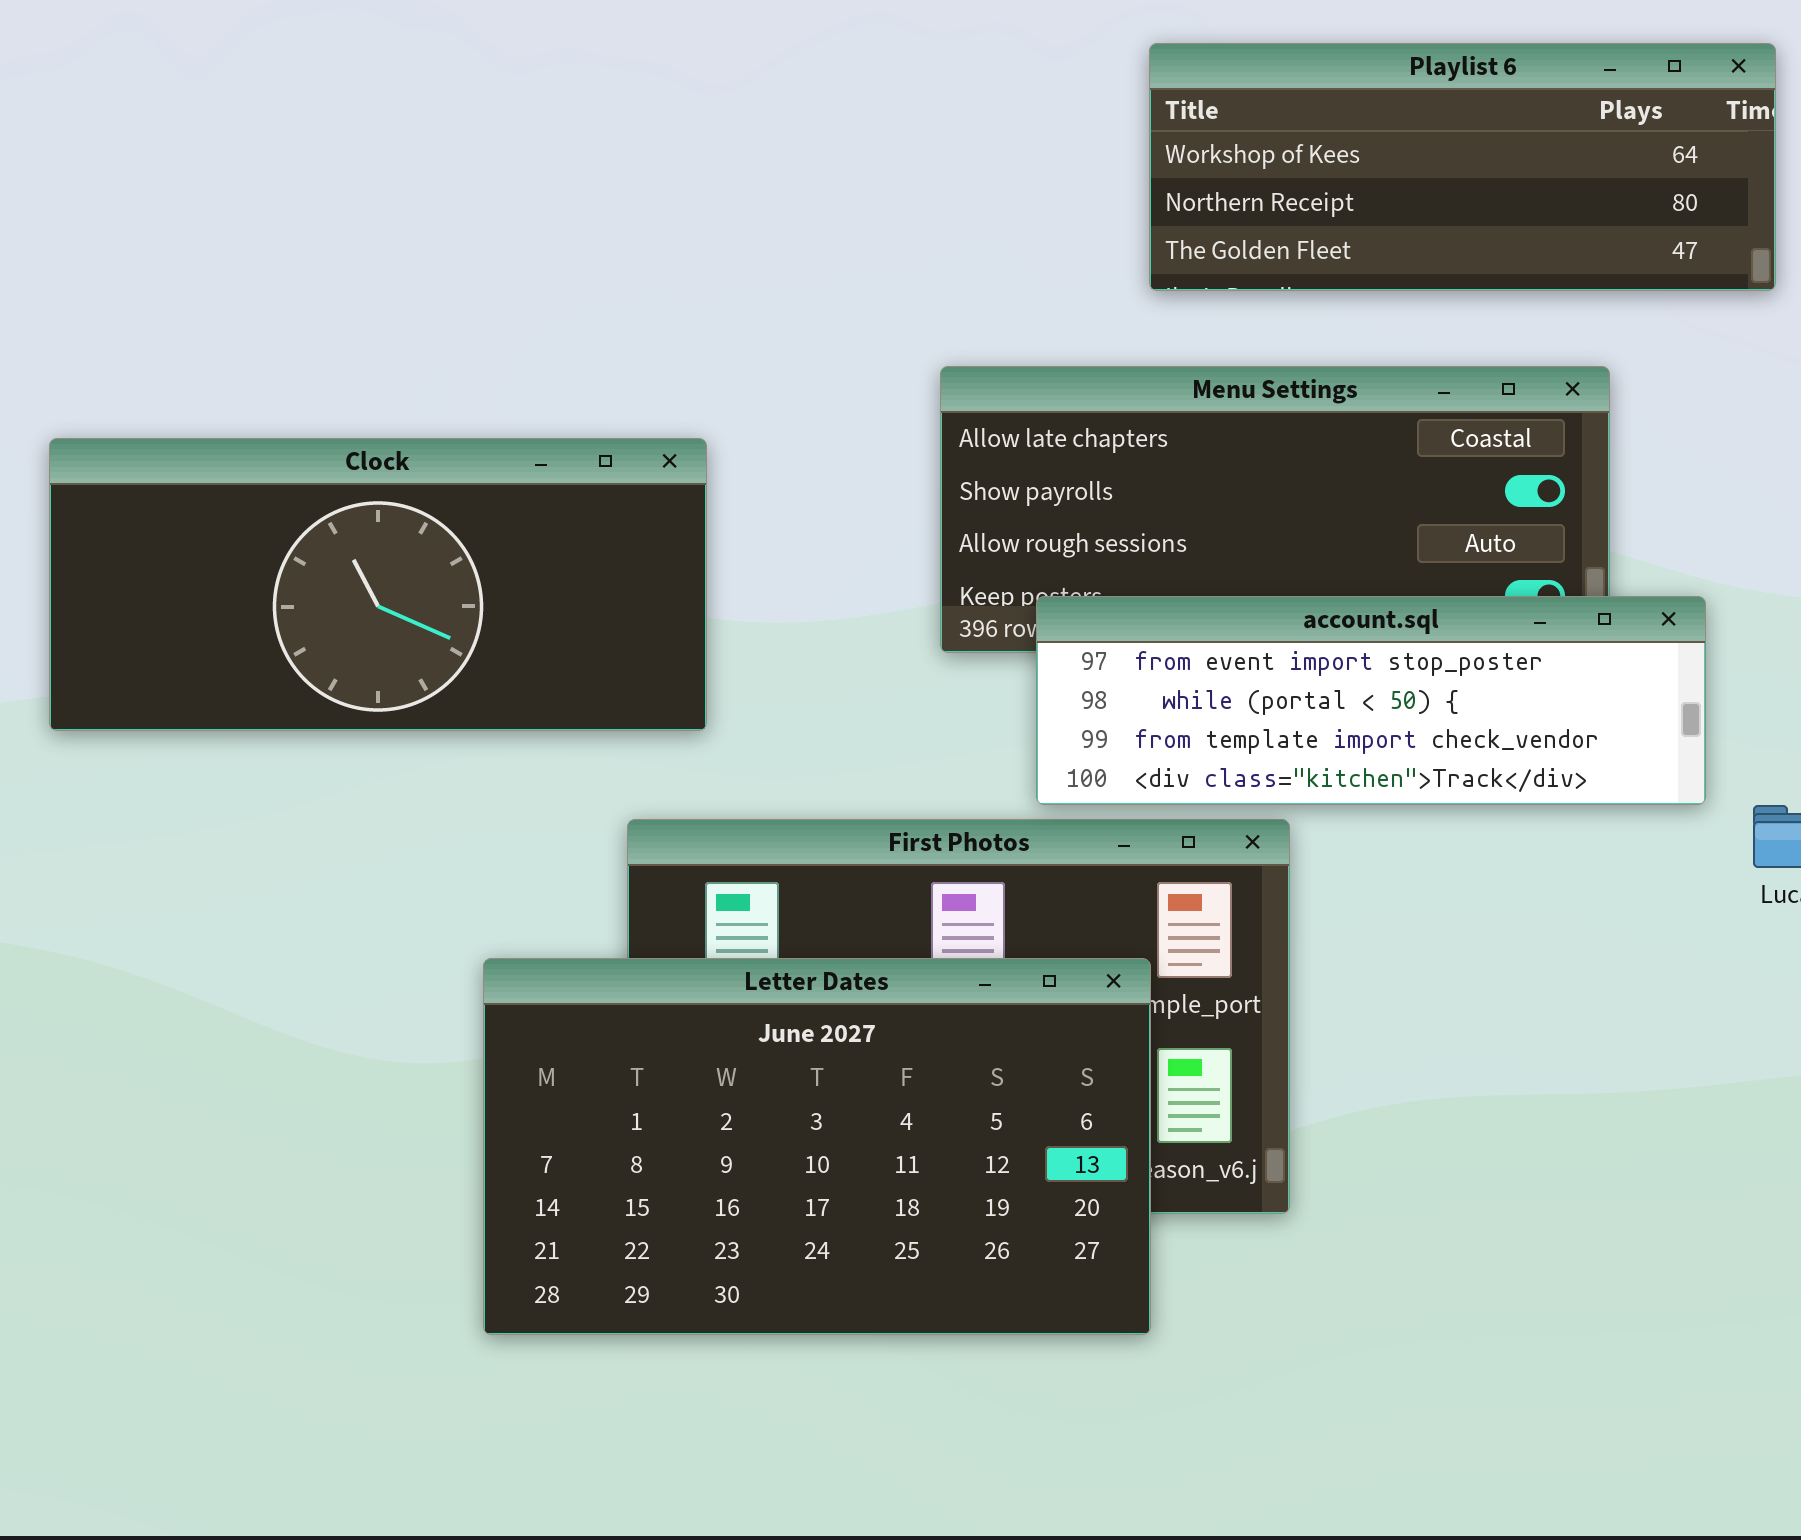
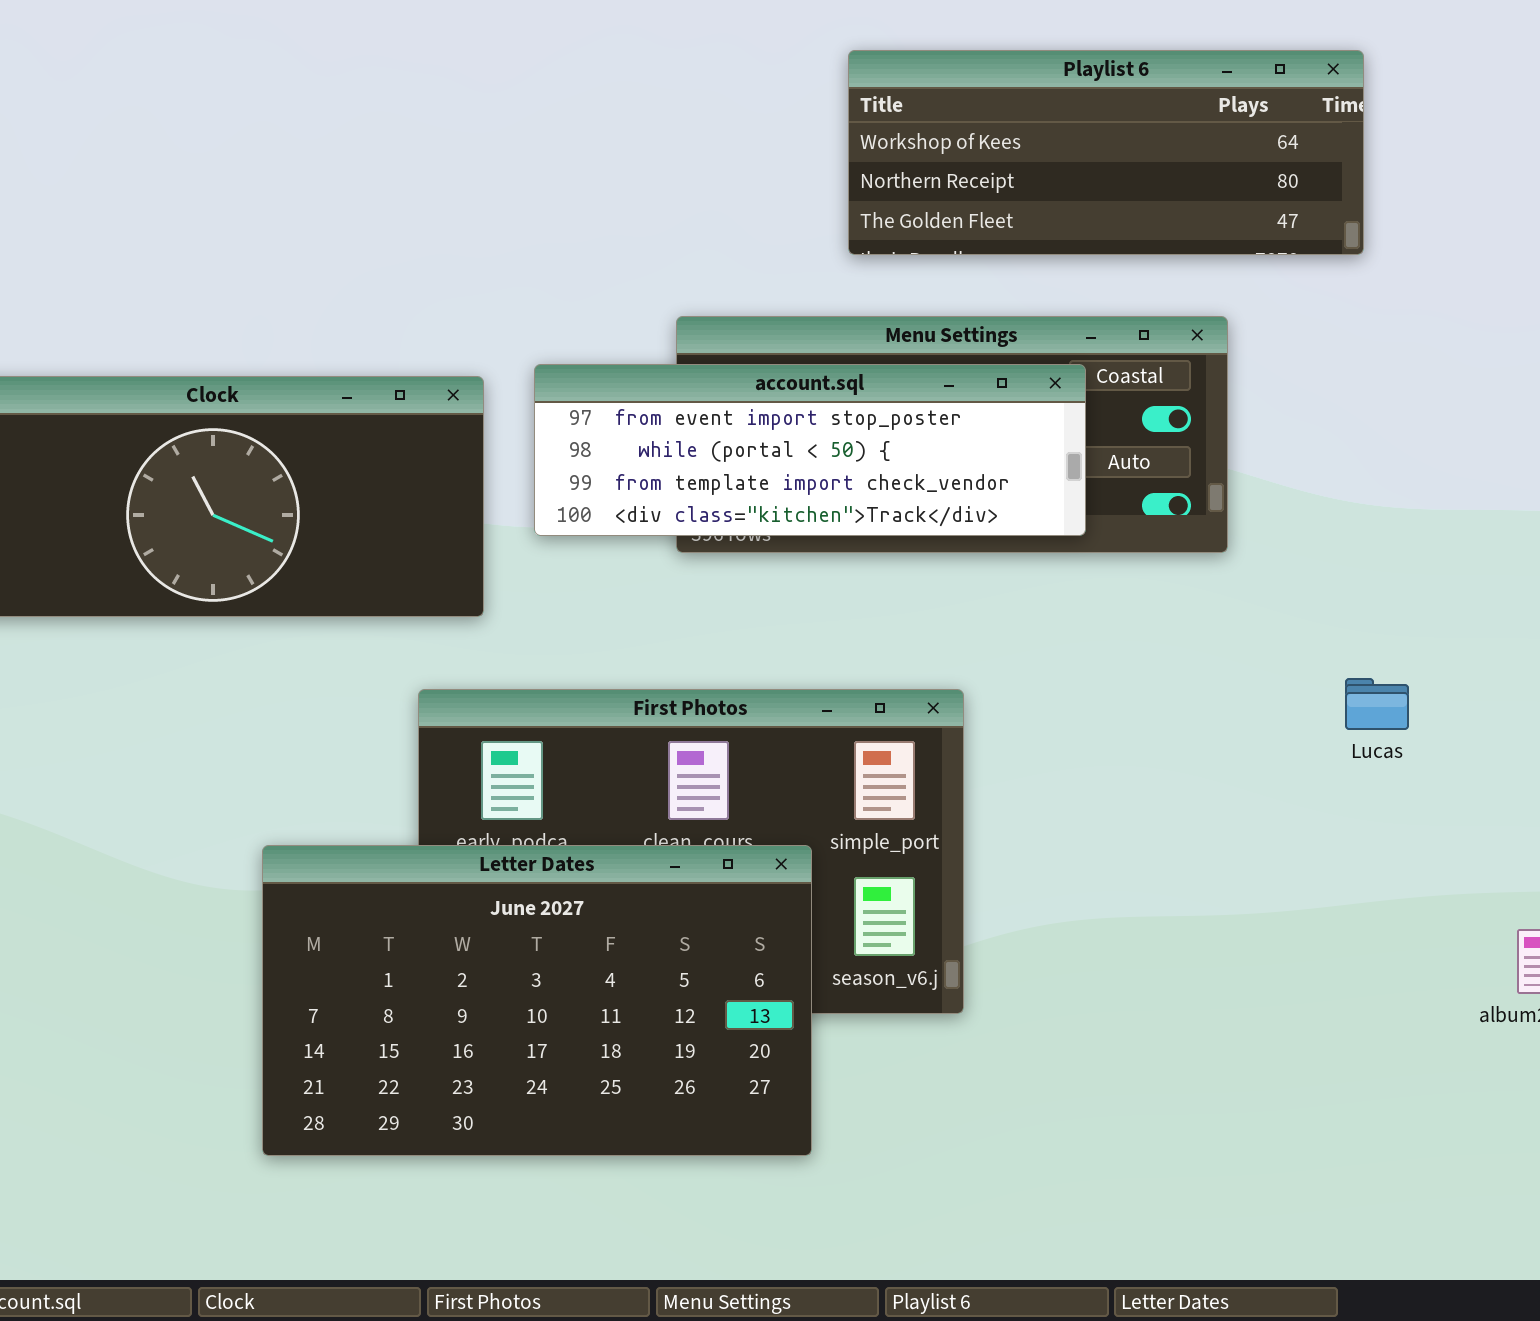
account.sql: [1036,596,1706,805] -> [534,364,1086,536], moved
Letter Dates: [483,958,1151,1335] -> [262,845,812,1156], moved

